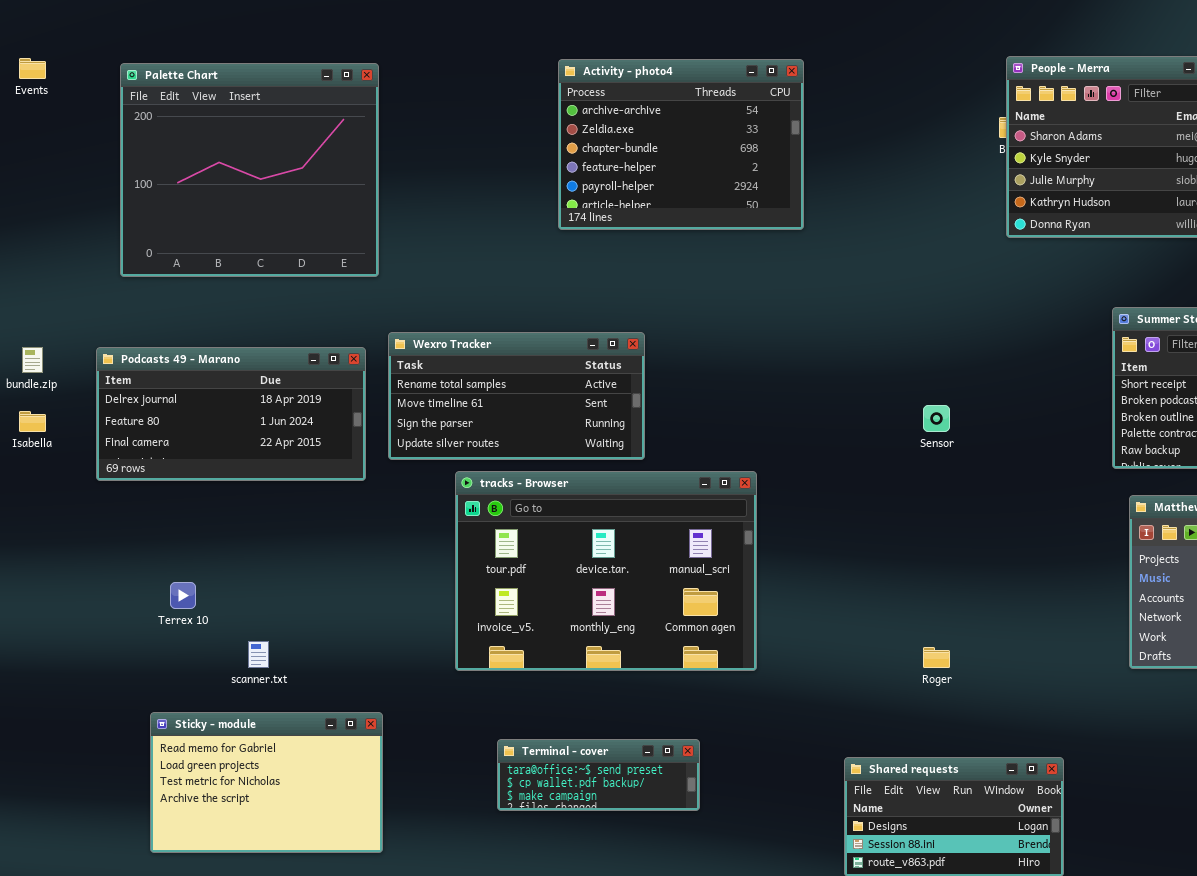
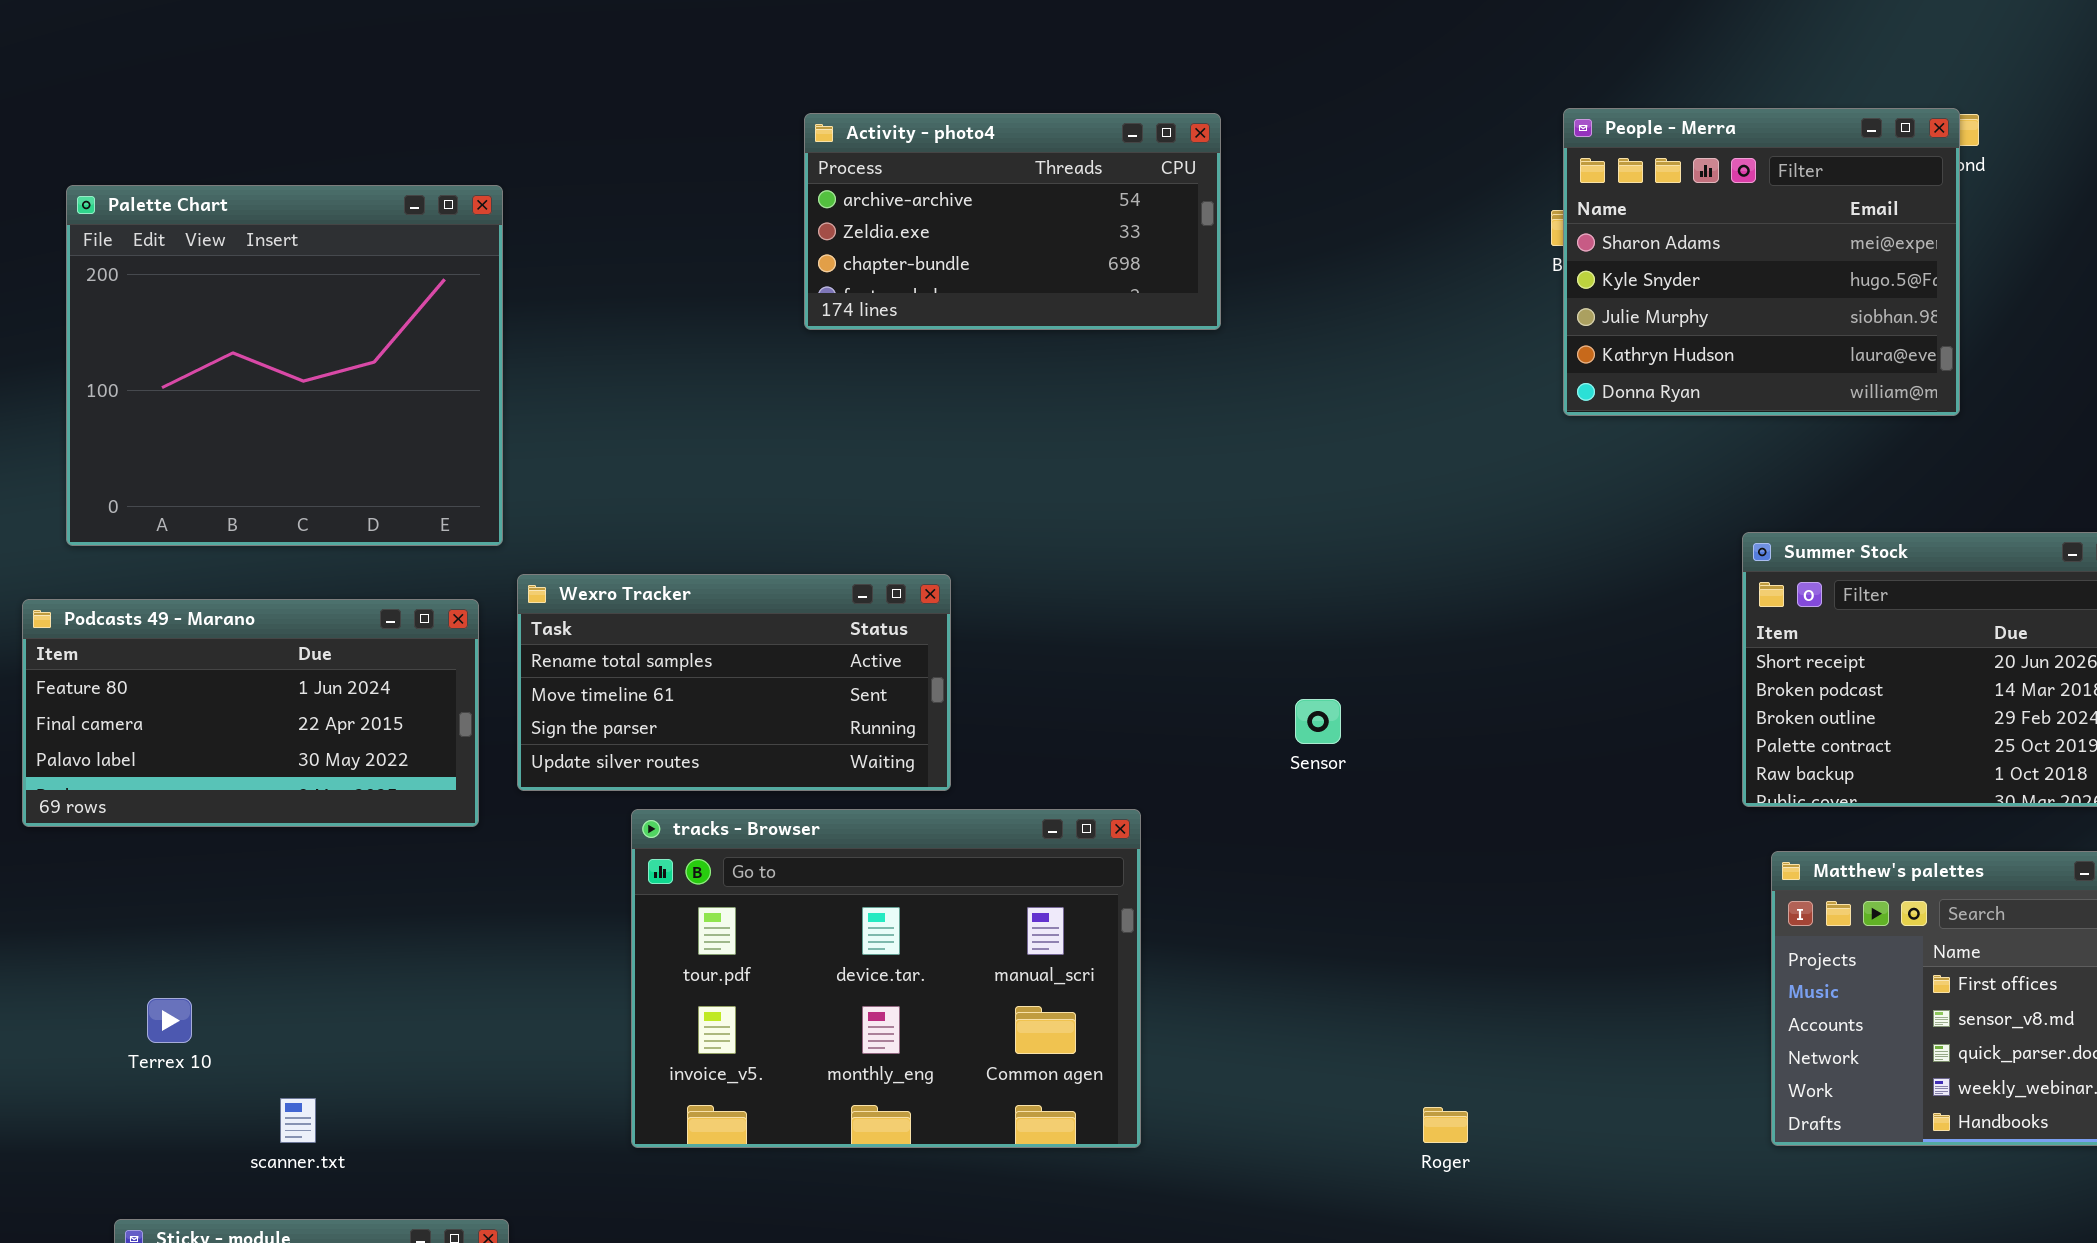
Activity - photo4: [558,59,804,230] -> [804,113,1221,330], resized
Palette Chart: [120,63,379,277] -> [66,185,503,546], moved
Podcasts 49 - Marano: [96,347,366,481] -> [22,599,479,827], scrolled down 1 row
Sensor: [923,405,950,432] -> [1295,699,1341,744], moved

